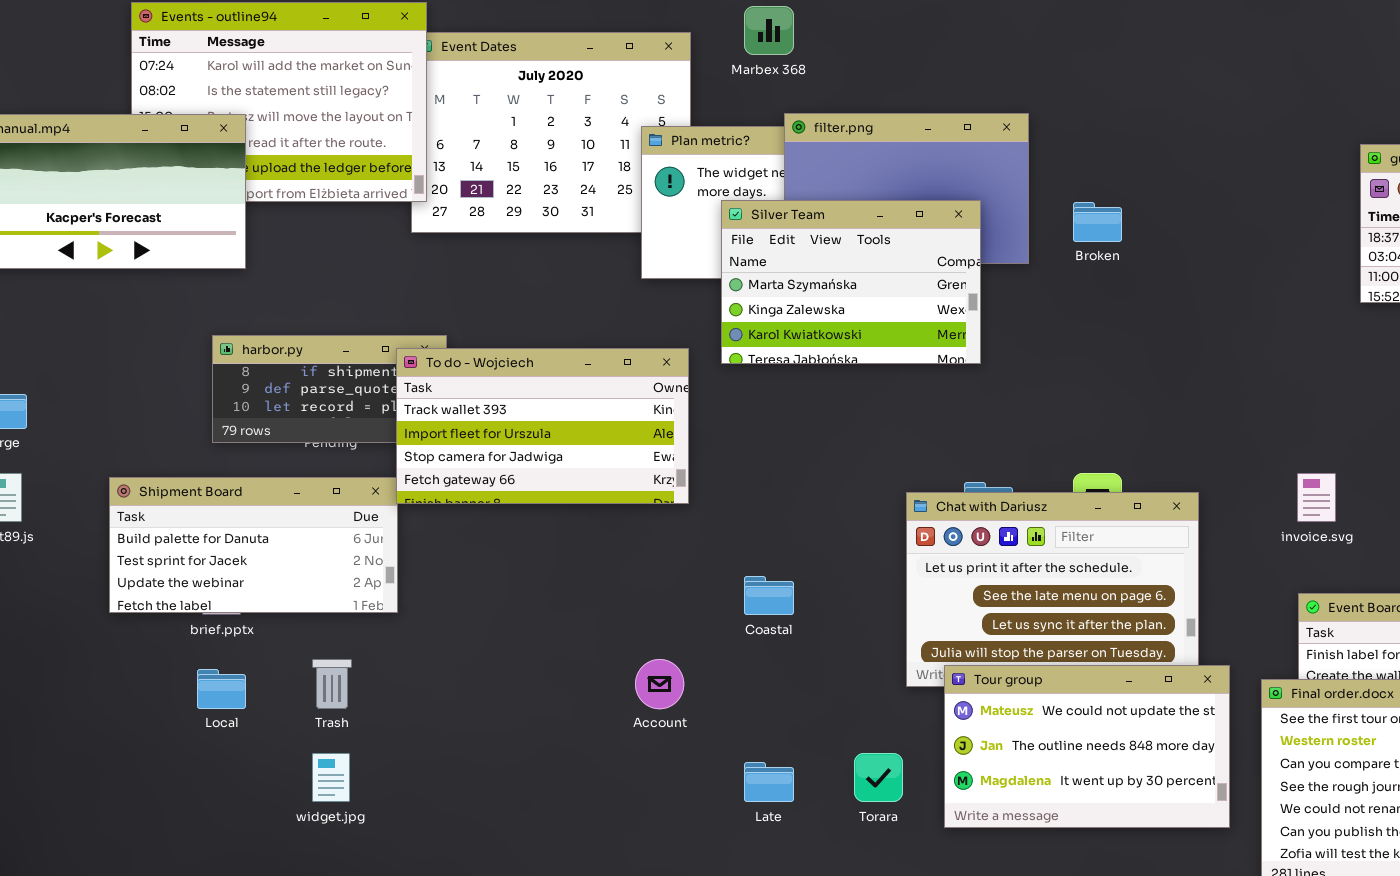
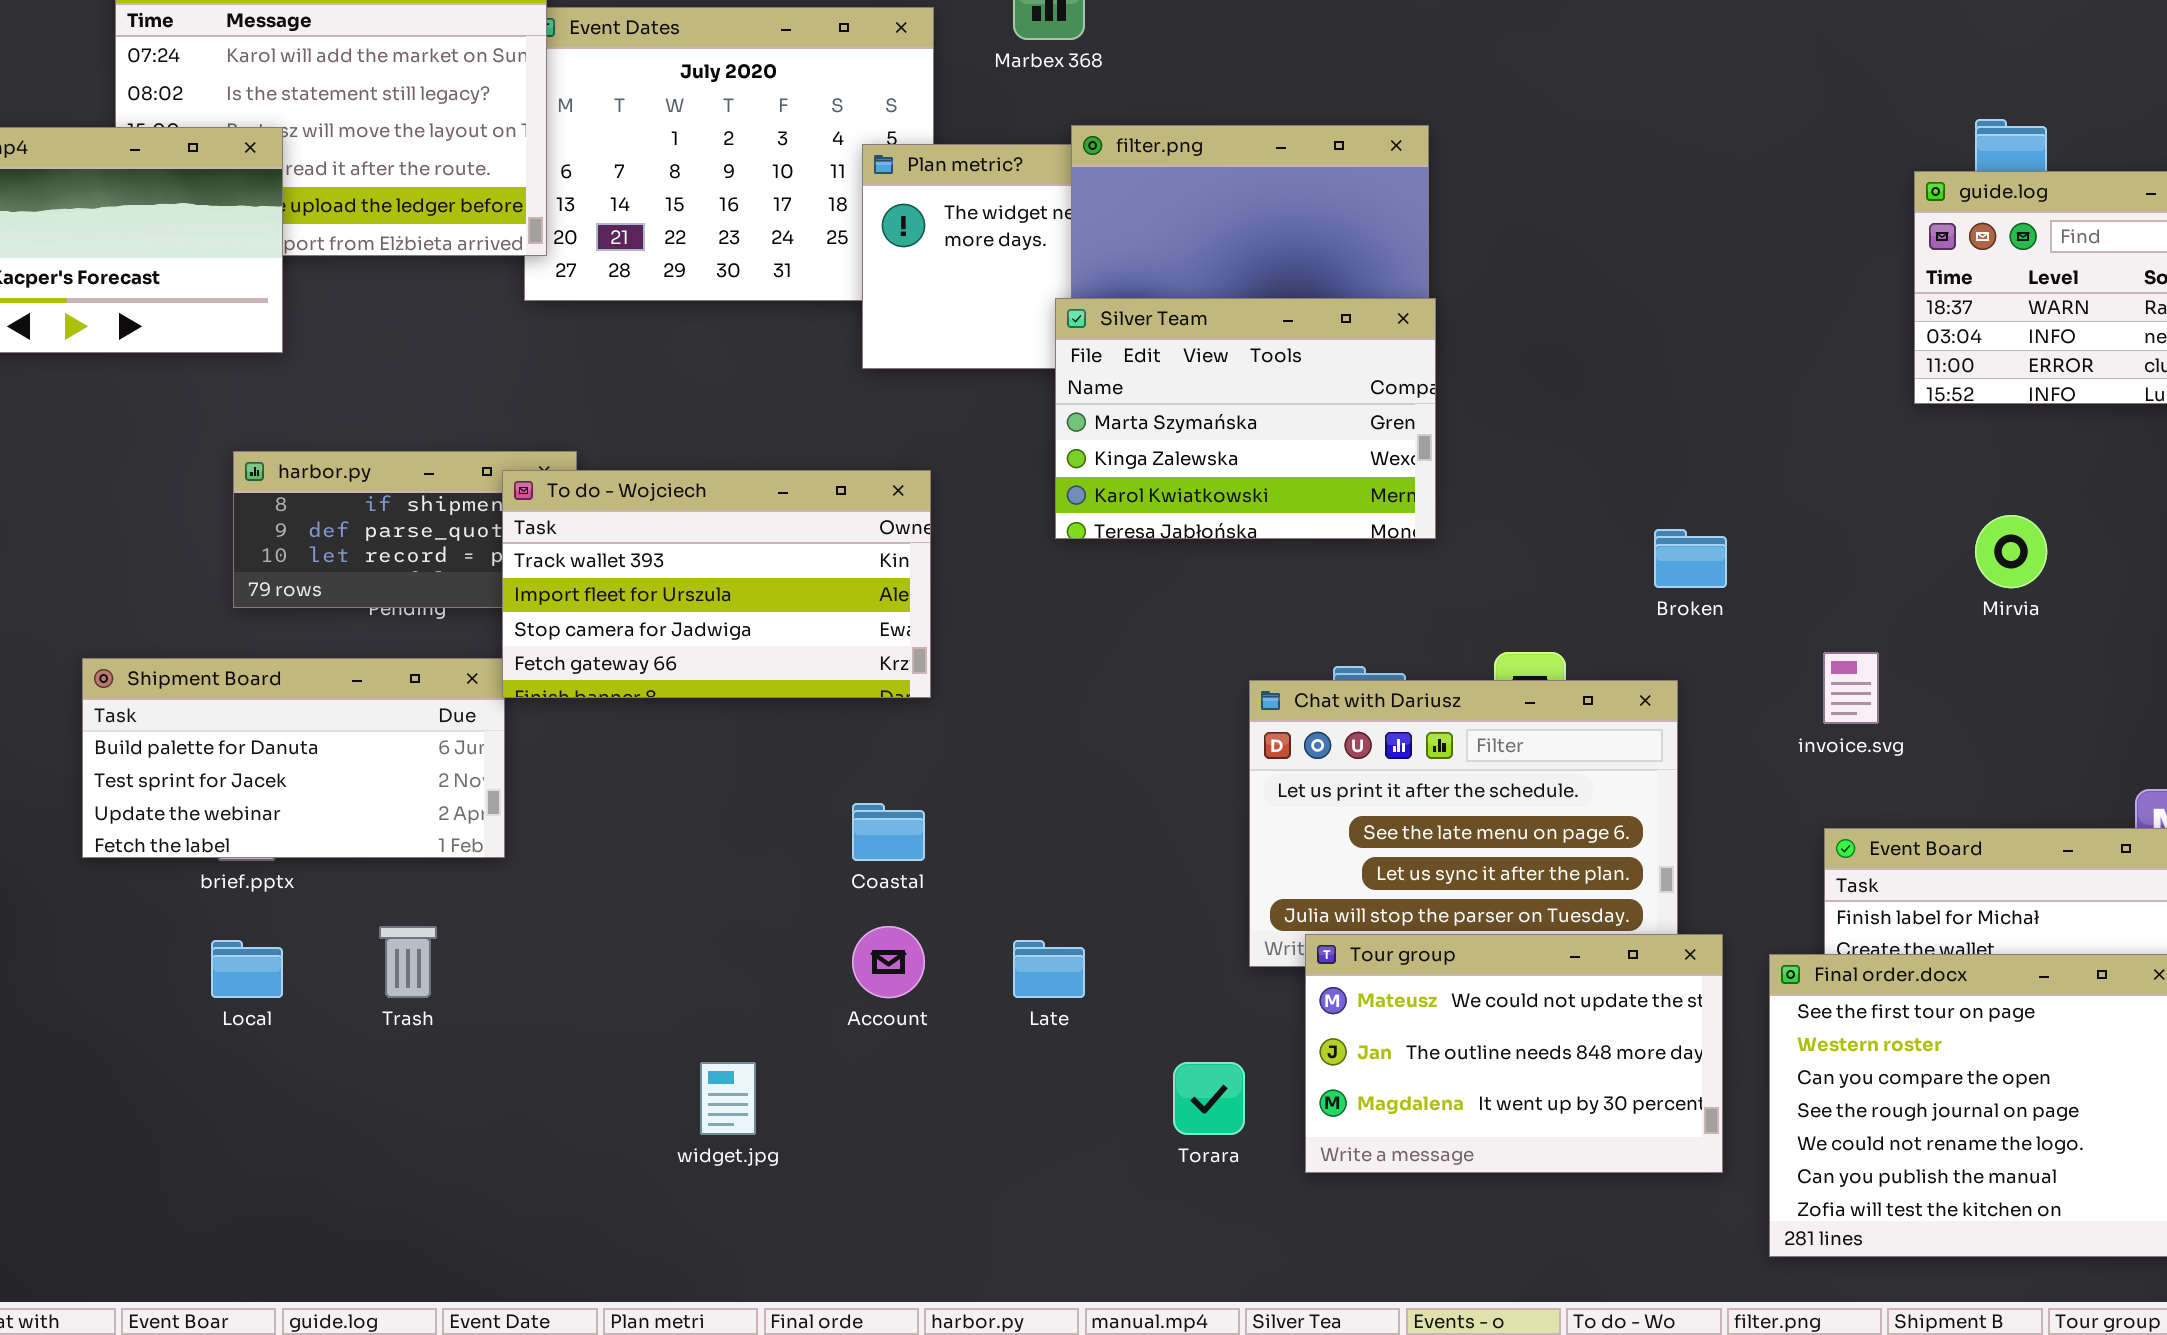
Silver Team: [721,200,981,364] -> [1055,298,1436,539], moved
Broken: [1073,202,1122,242] -> [1654,529,1727,588], moved
Coastal: [744,576,794,615] -> [852,803,925,861], moved
widget.jpg: [312,753,350,802] -> [700,1062,756,1135], moved
Late: [744,762,794,802] -> [1013,940,1085,998], moved

